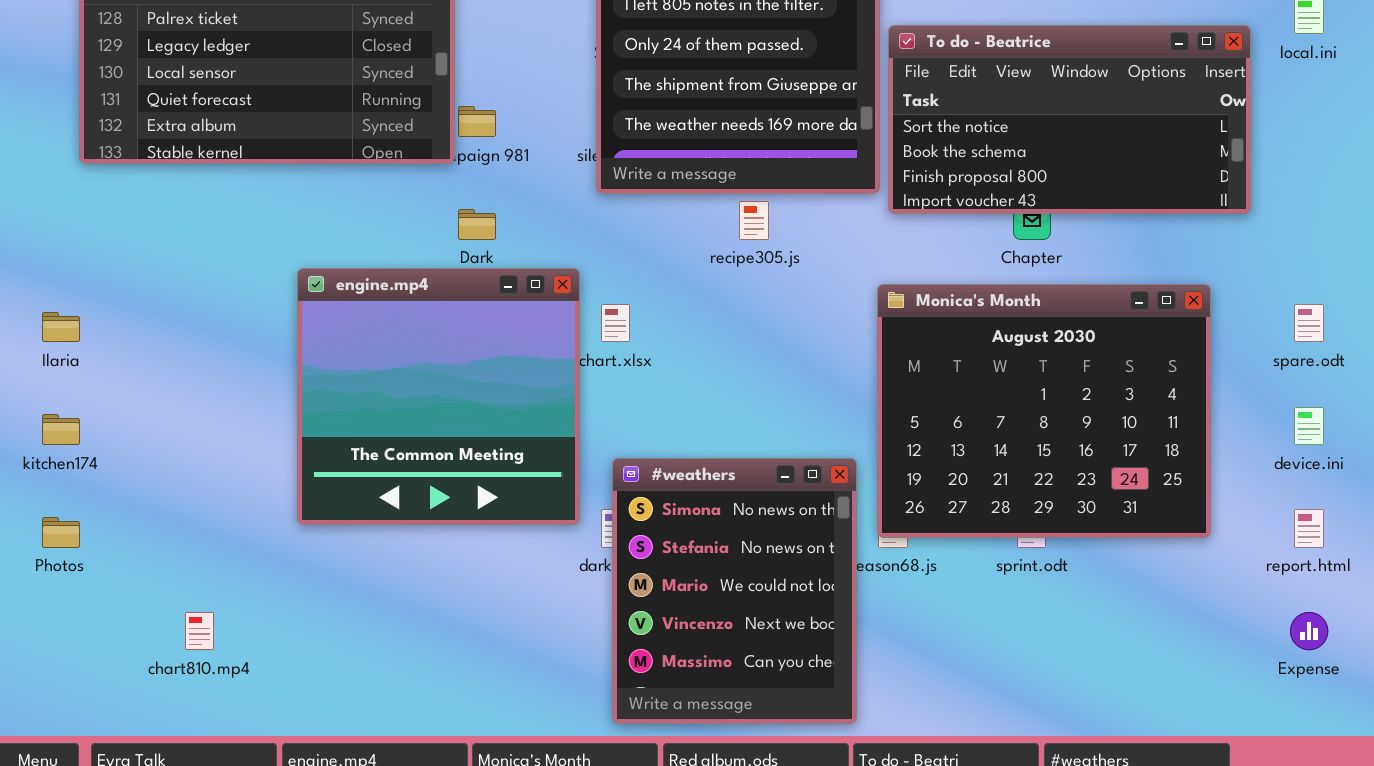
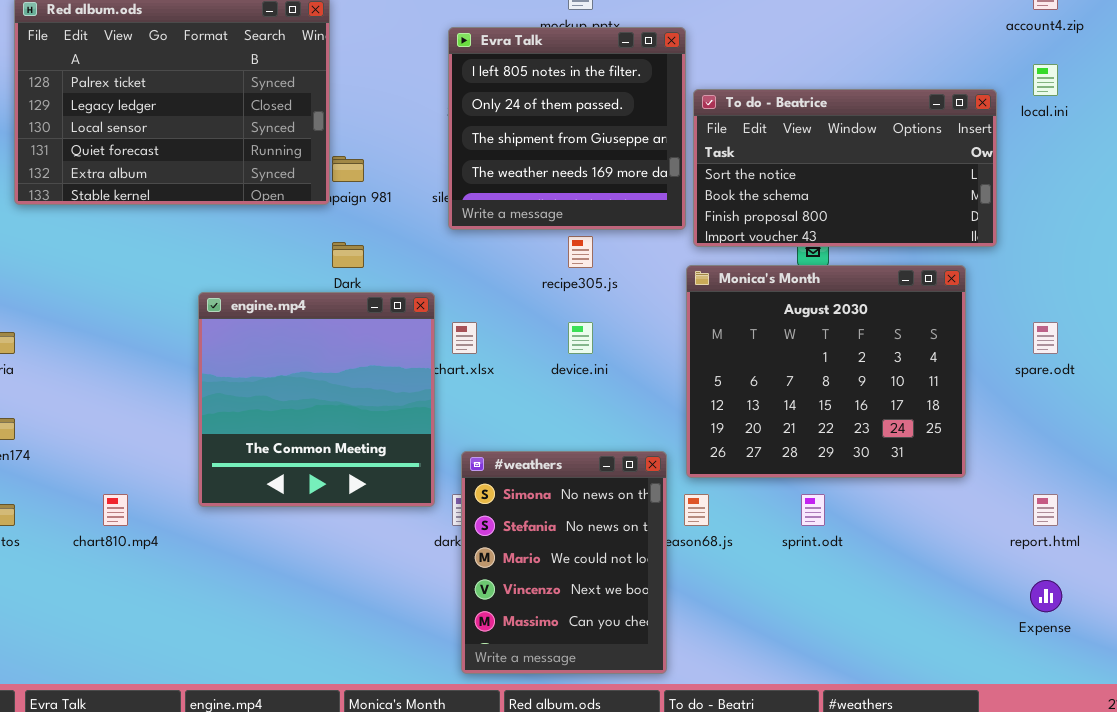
Monica's Month: [877,284,1211,538] -> [686,265,966,478], moved
device.ini: [1294,407,1324,445] -> [568,322,593,354], moved
chart810.mp4: [185,612,214,650] -> [103,494,128,526], moved

